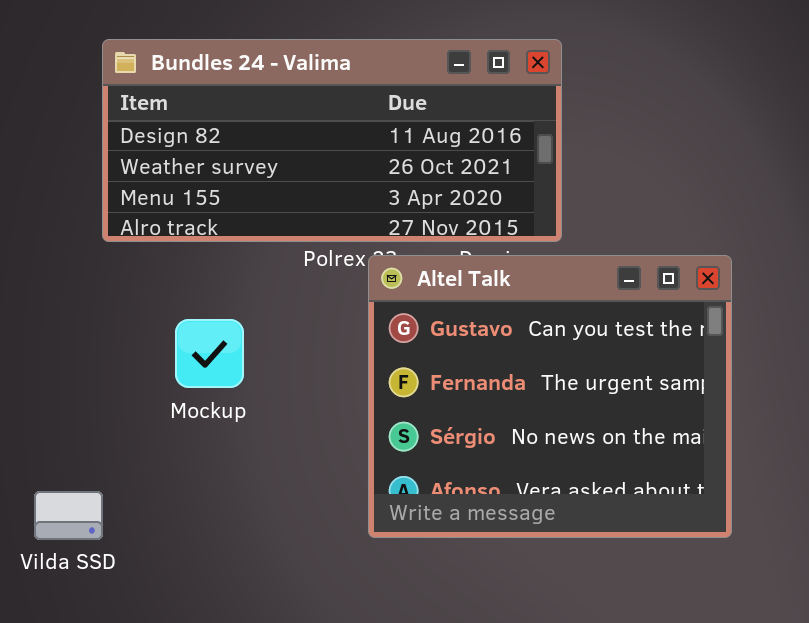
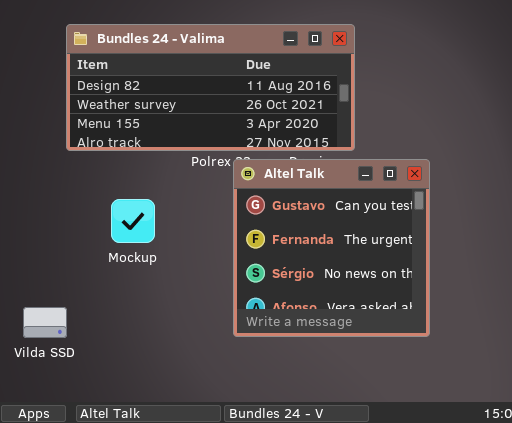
Altel Talk: [368,255,732,538] -> [233,159,430,337], resized

